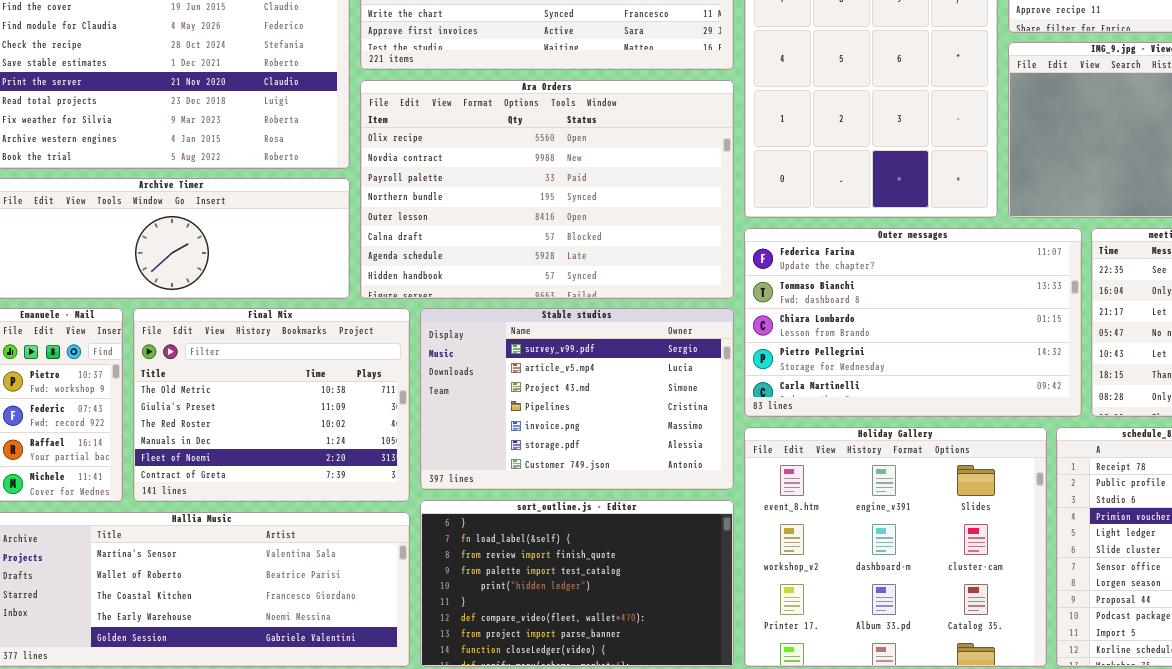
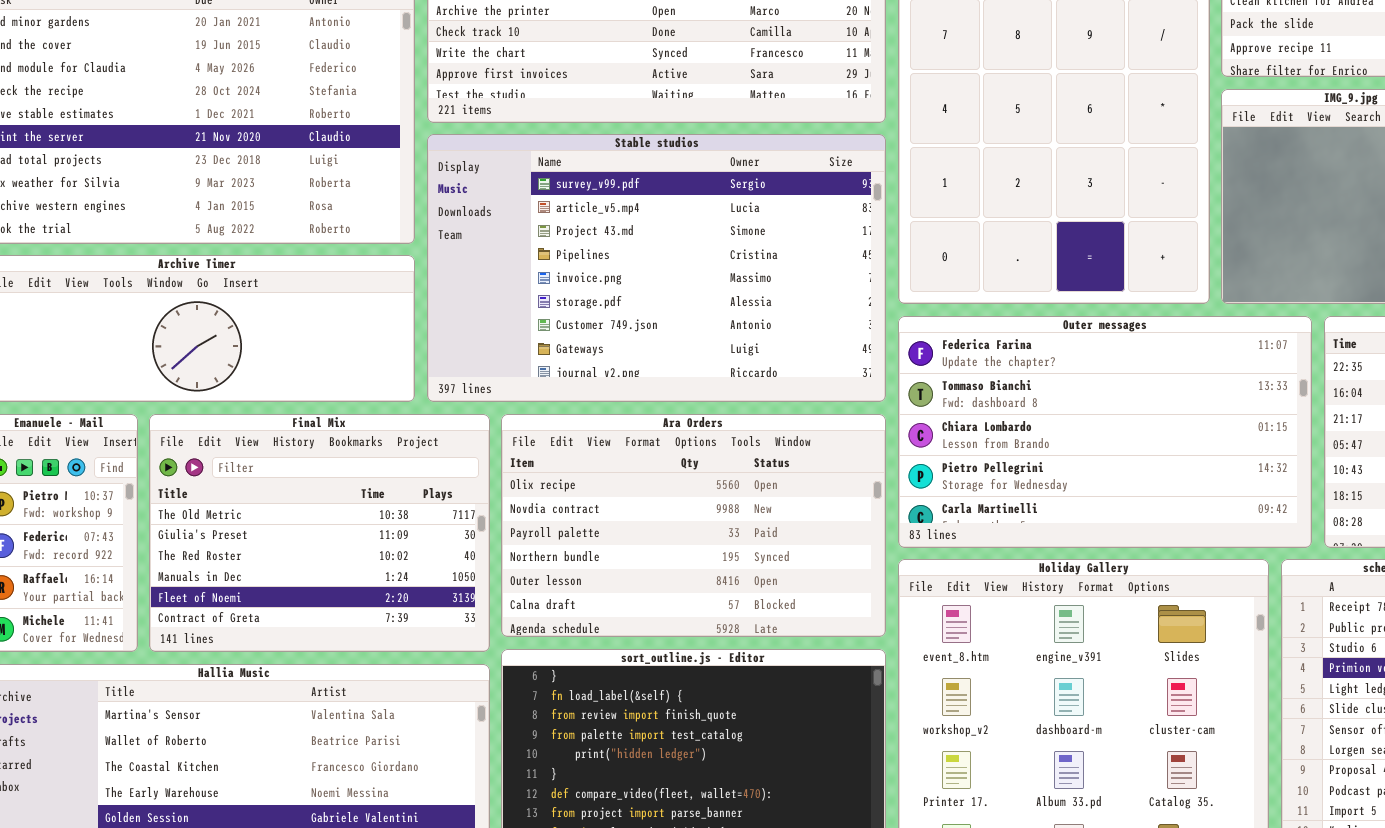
Ara Orders: [360,80,734,299] -> [501,414,886,637], moved, resized
Stable studios: [420,308,734,490] -> [427,134,886,402], moved, resized

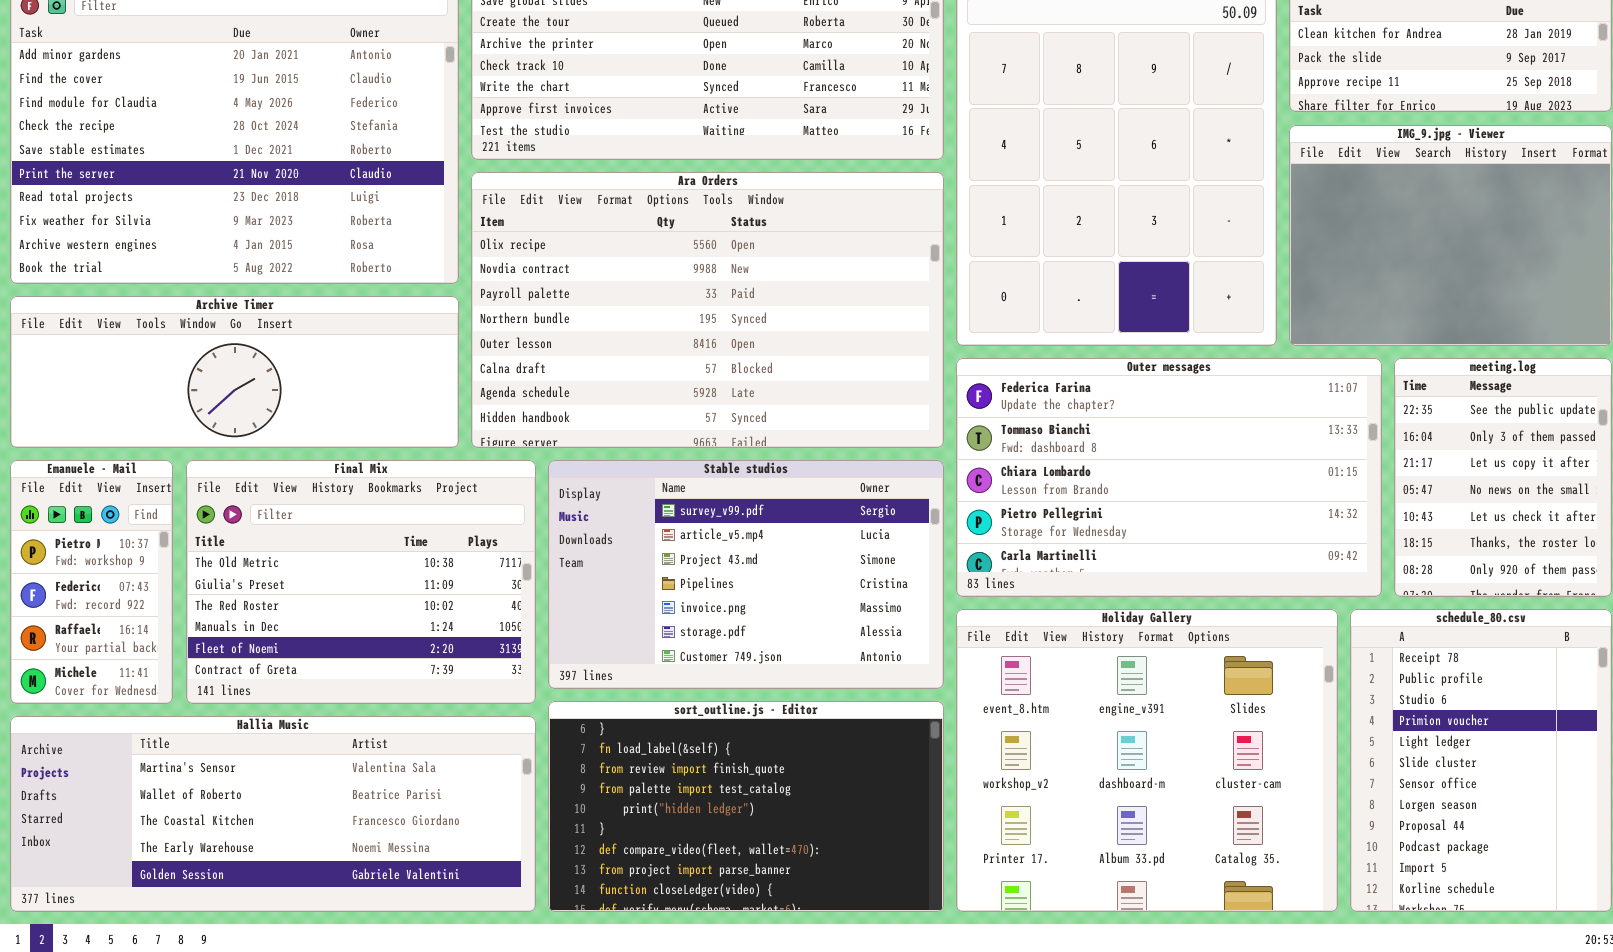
Stable studios: [427,134,886,402] -> [548,460,944,689], moved, resized
Ara Orders: [501,414,886,637] -> [471,172,944,448], moved, resized

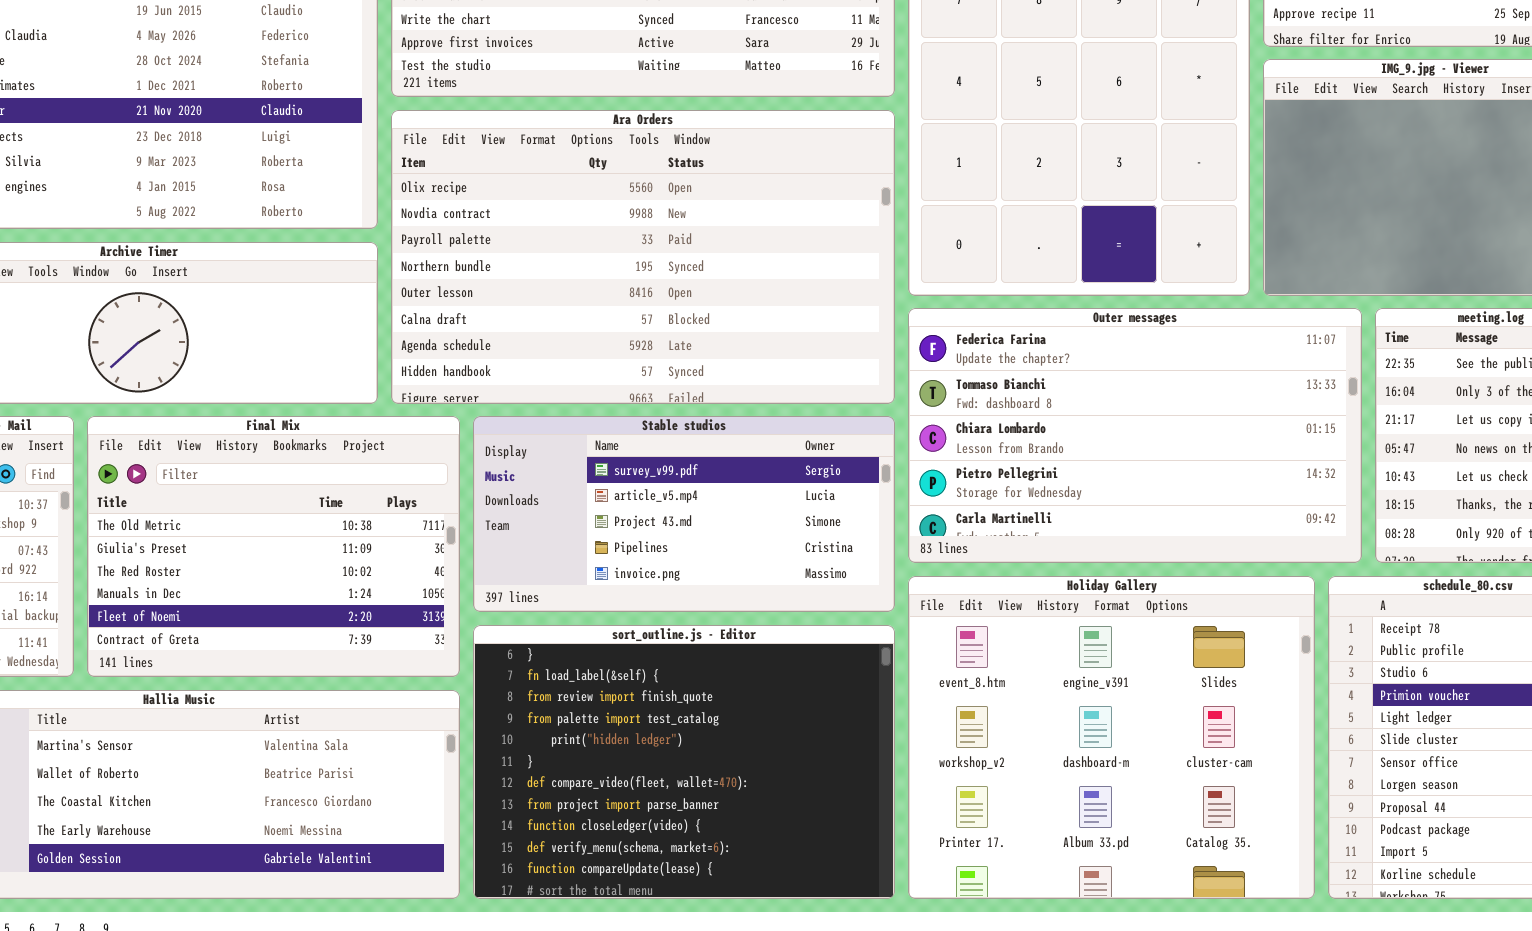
Stable studios: [548,460,944,689] -> [473,416,895,612], resized
sort_outline.js - Editor: [548,701,944,912] -> [473,625,895,899], resized

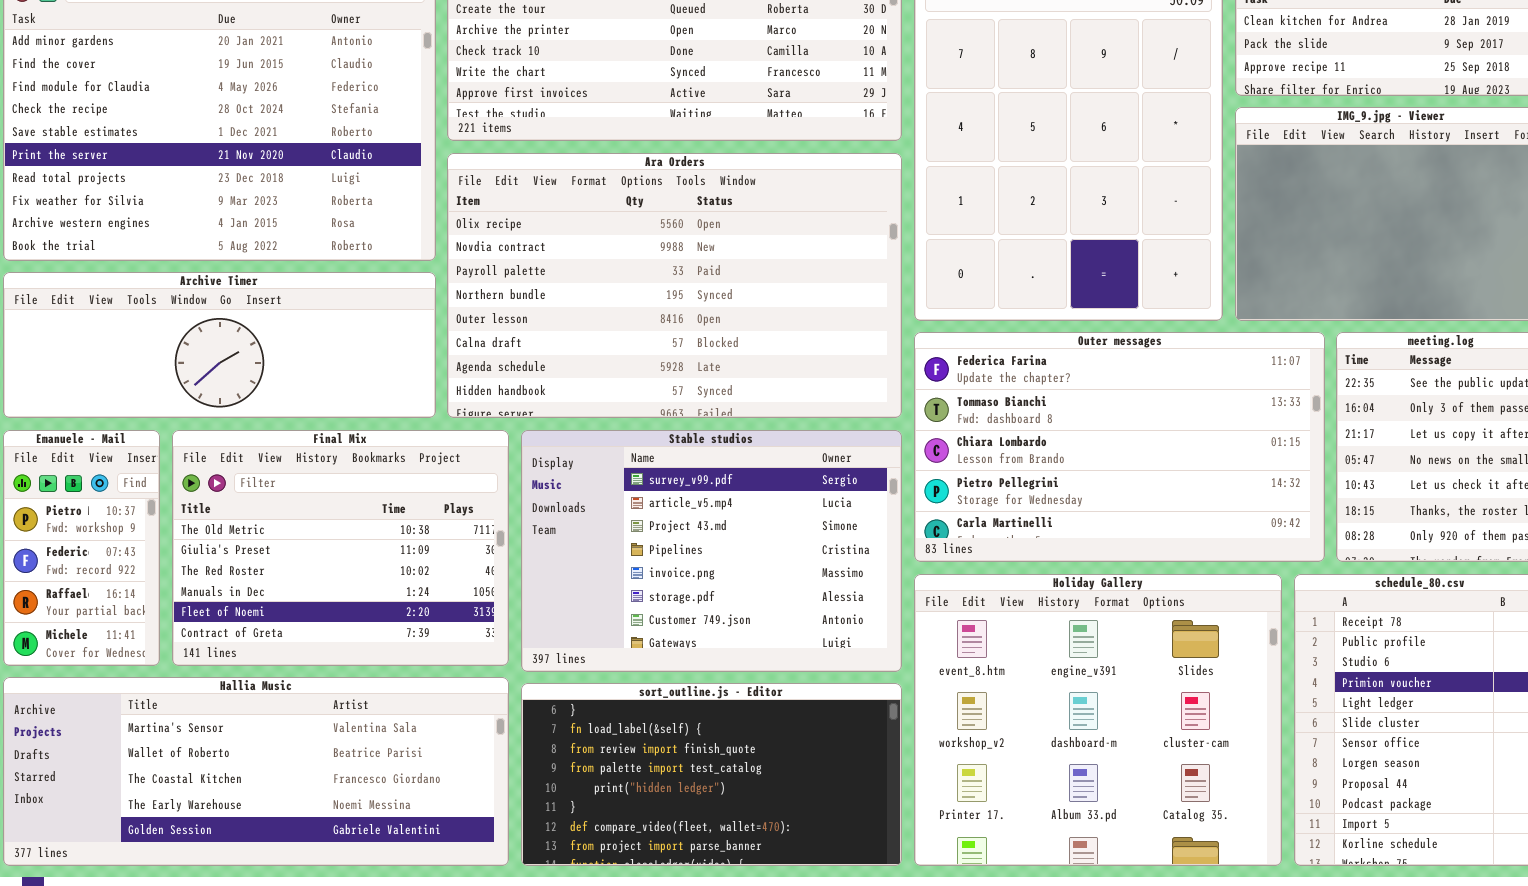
Stable studios: [473,416,895,612] -> [521,430,902,672], resized
sort_outline.js - Editor: [473,625,895,899] -> [521,683,902,866], resized

